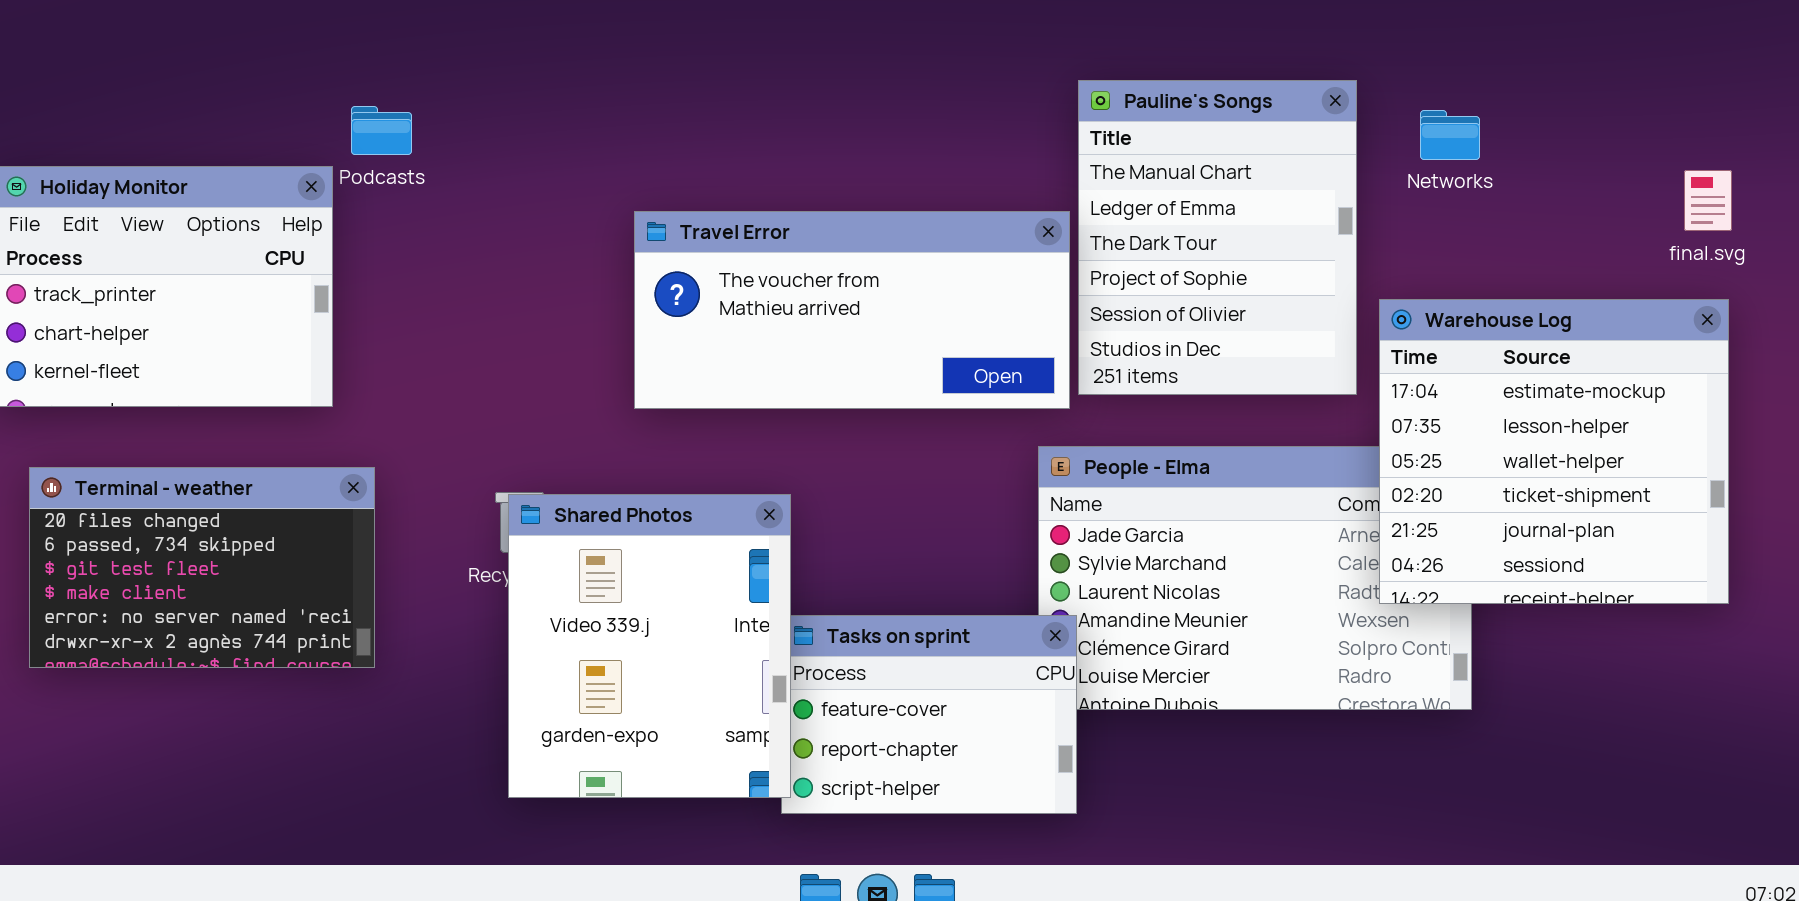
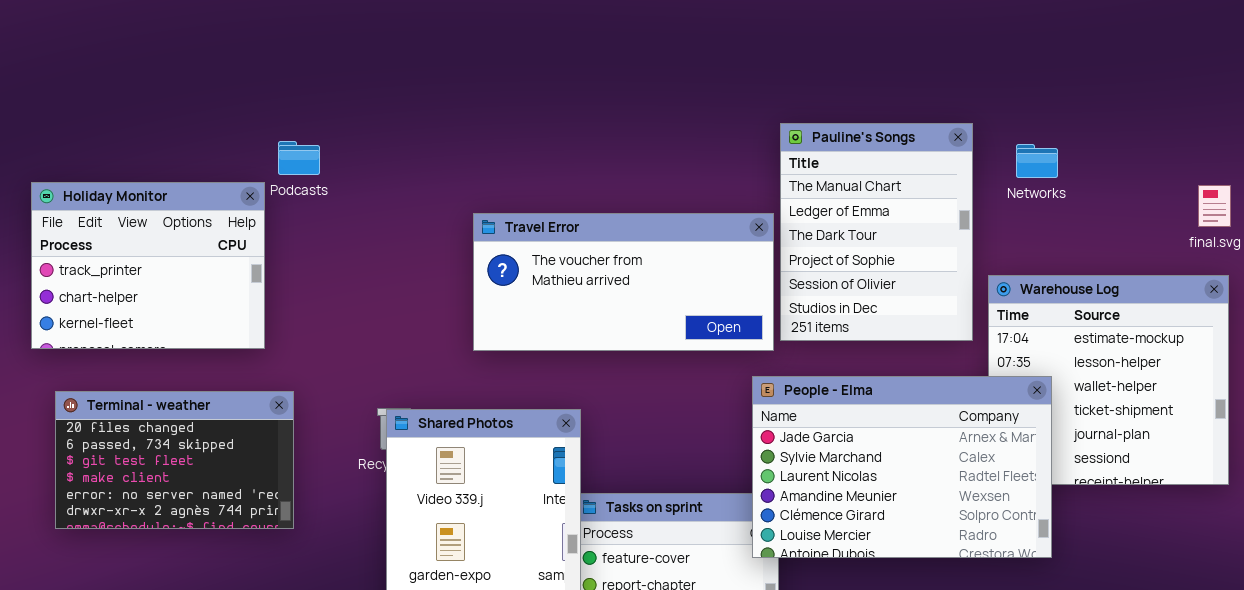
People - Elma: [1038,446,1472,710] -> [752,376,1052,558], raised

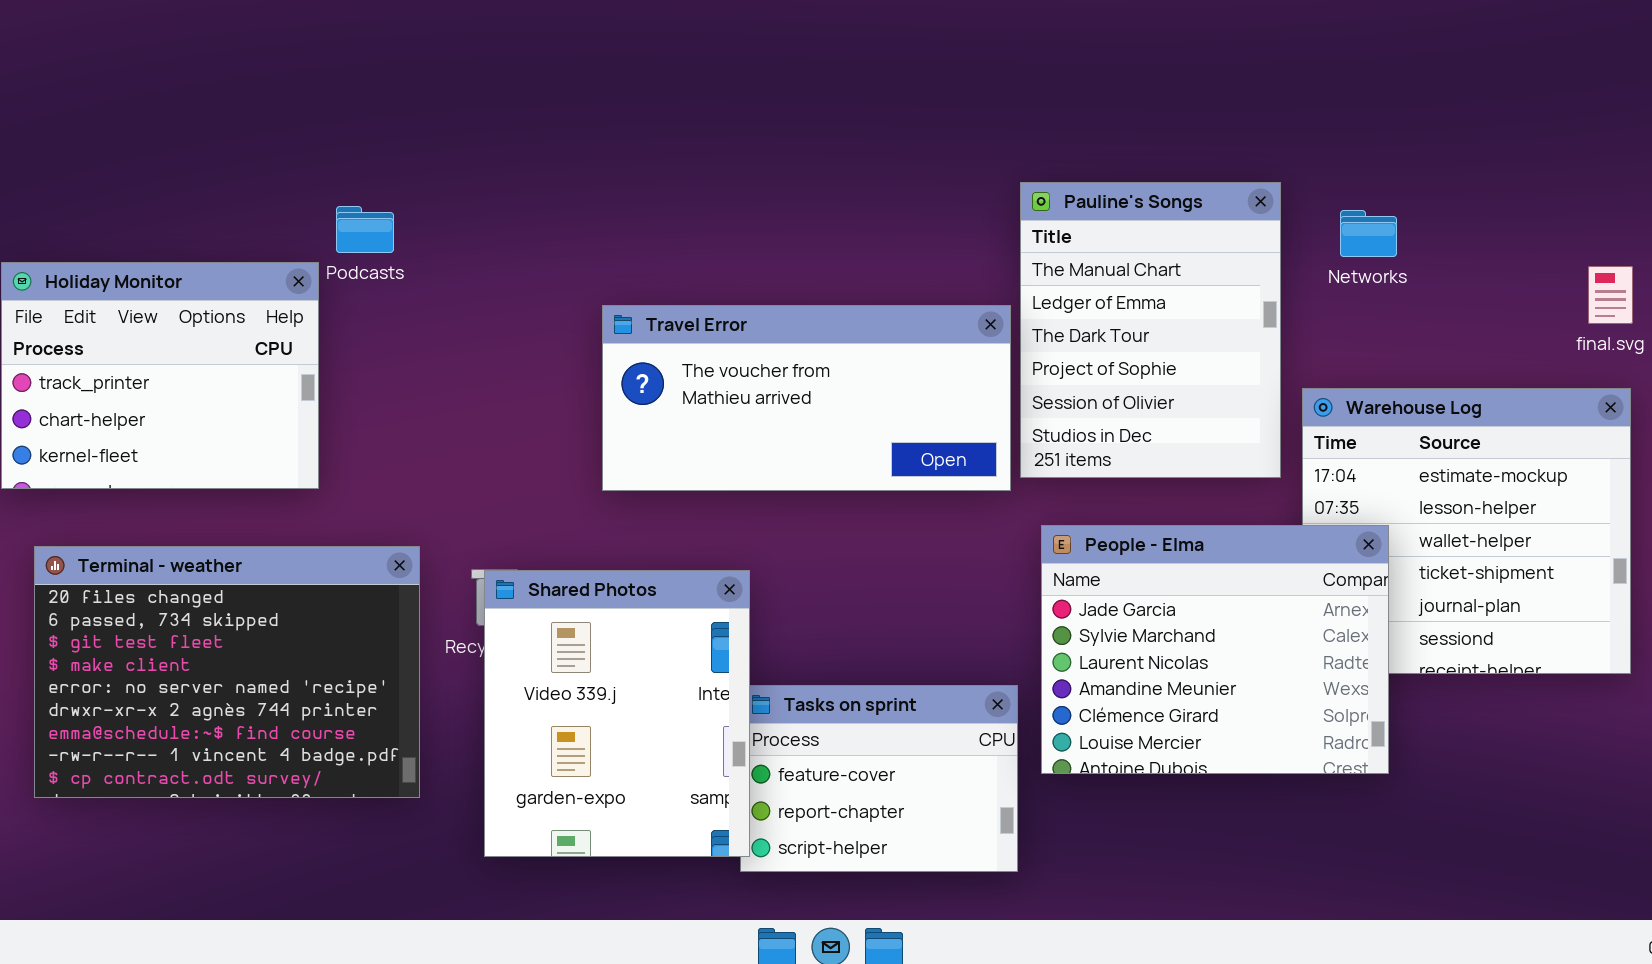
People - Elma: [752,376,1052,558] -> [1041,525,1389,774], resized
Terminal - weather: [55,391,294,529] -> [34,546,420,798], resized

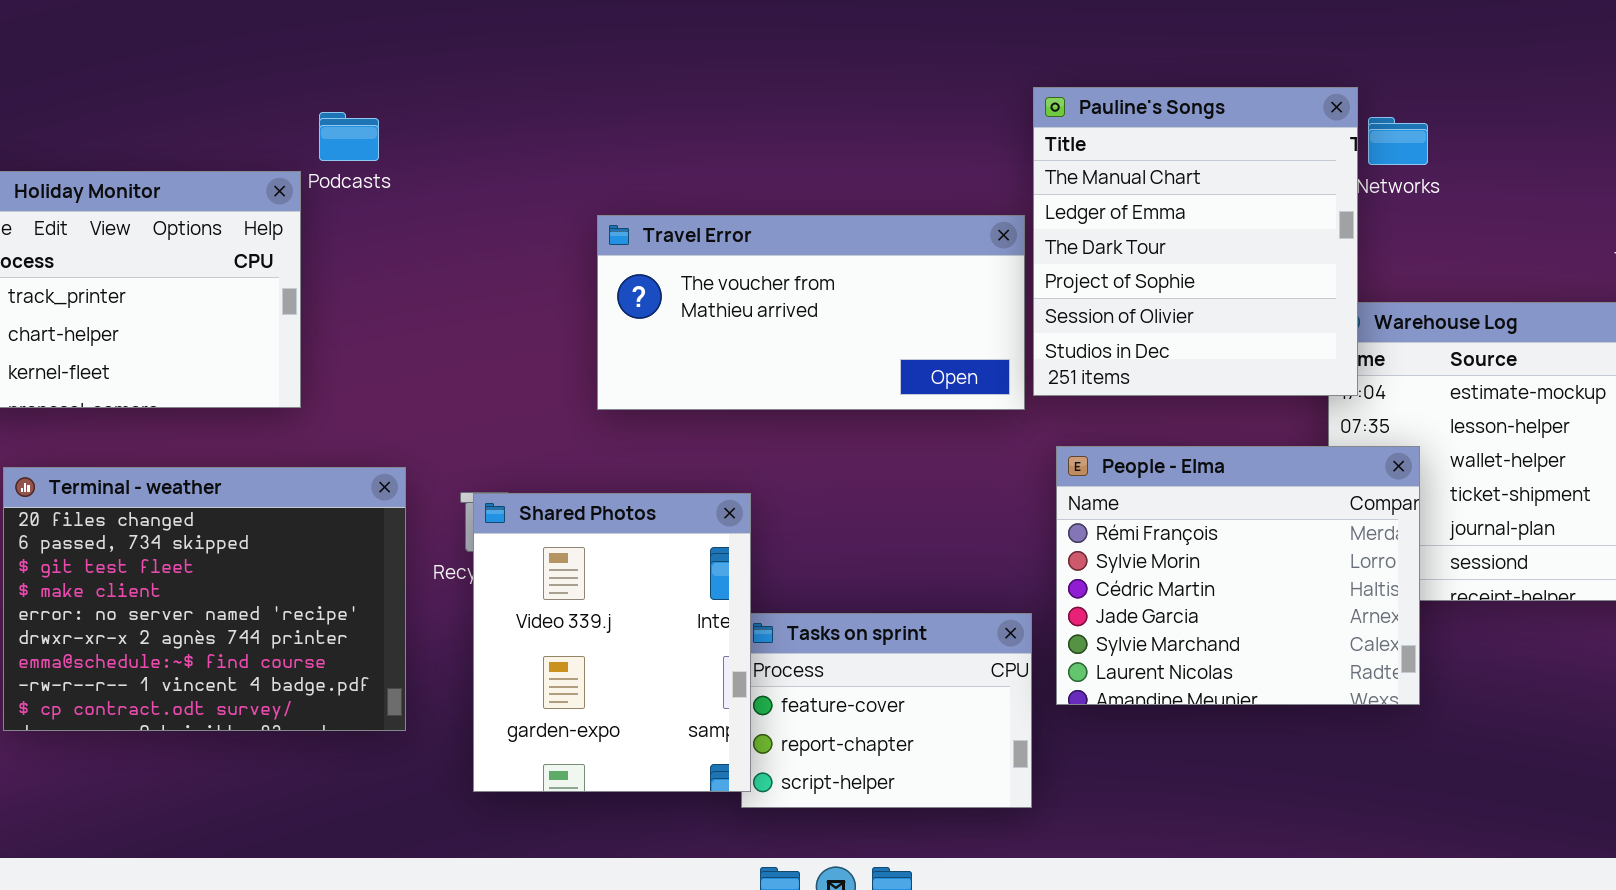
Pauline's Songs: [1020,182,1281,478] -> [1033,87,1358,396], resized
People - Elma: [1041,525,1389,774] -> [1056,446,1420,705], scrolled up 3 rows

